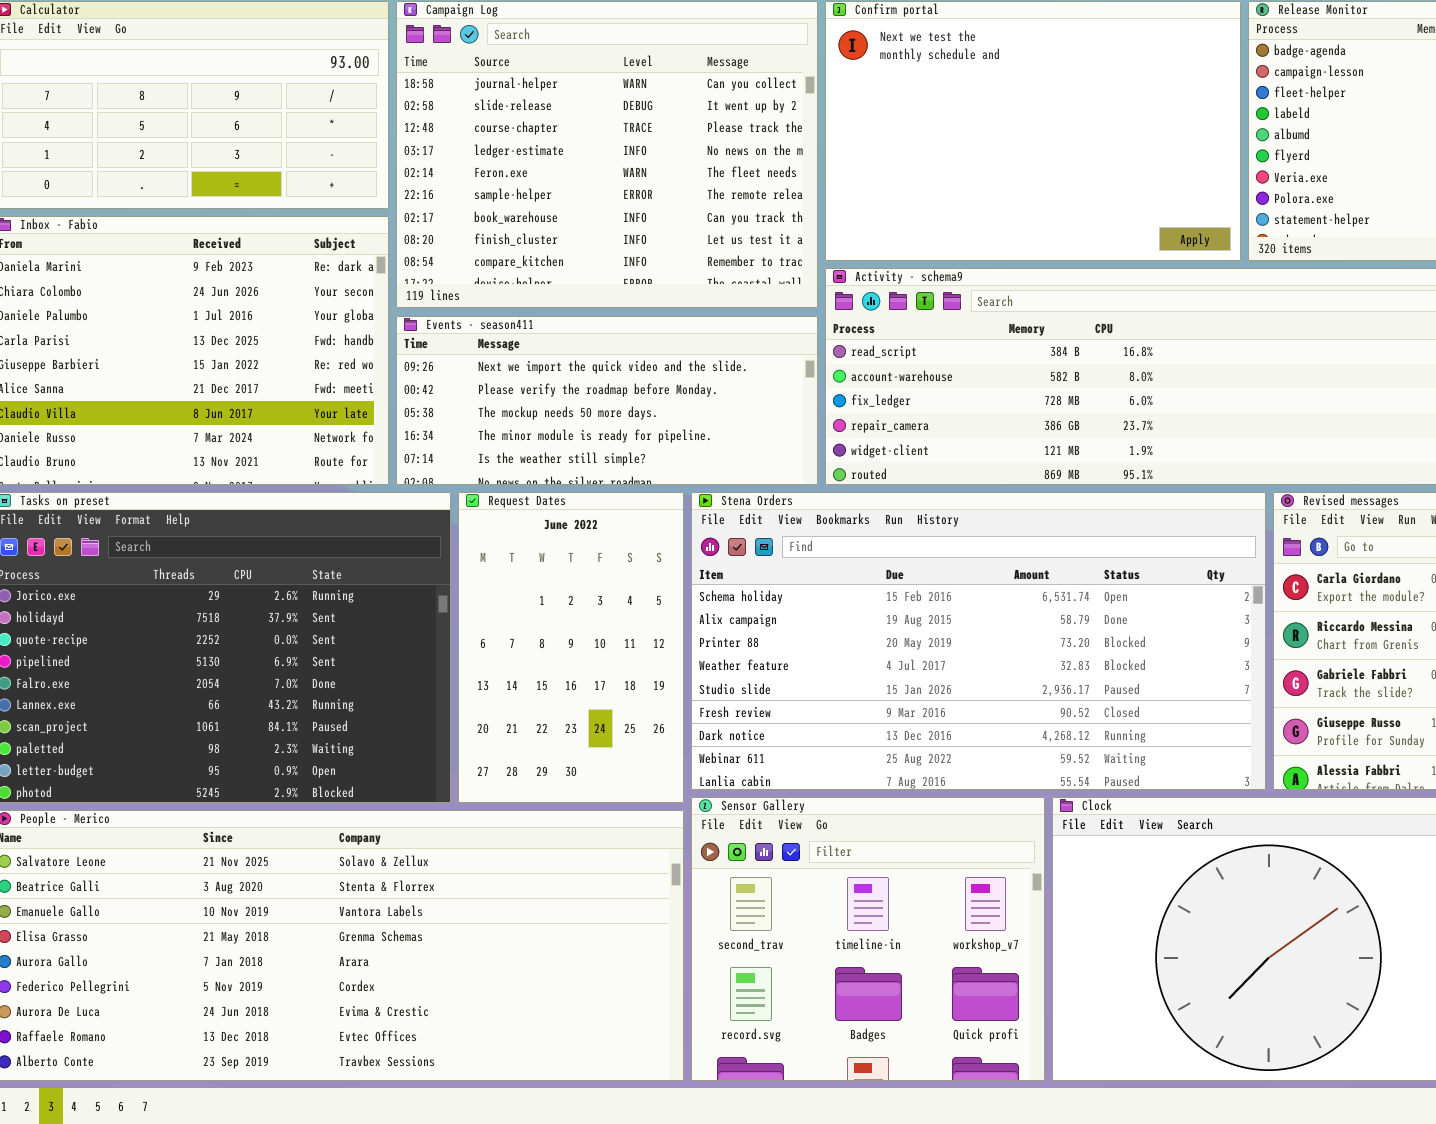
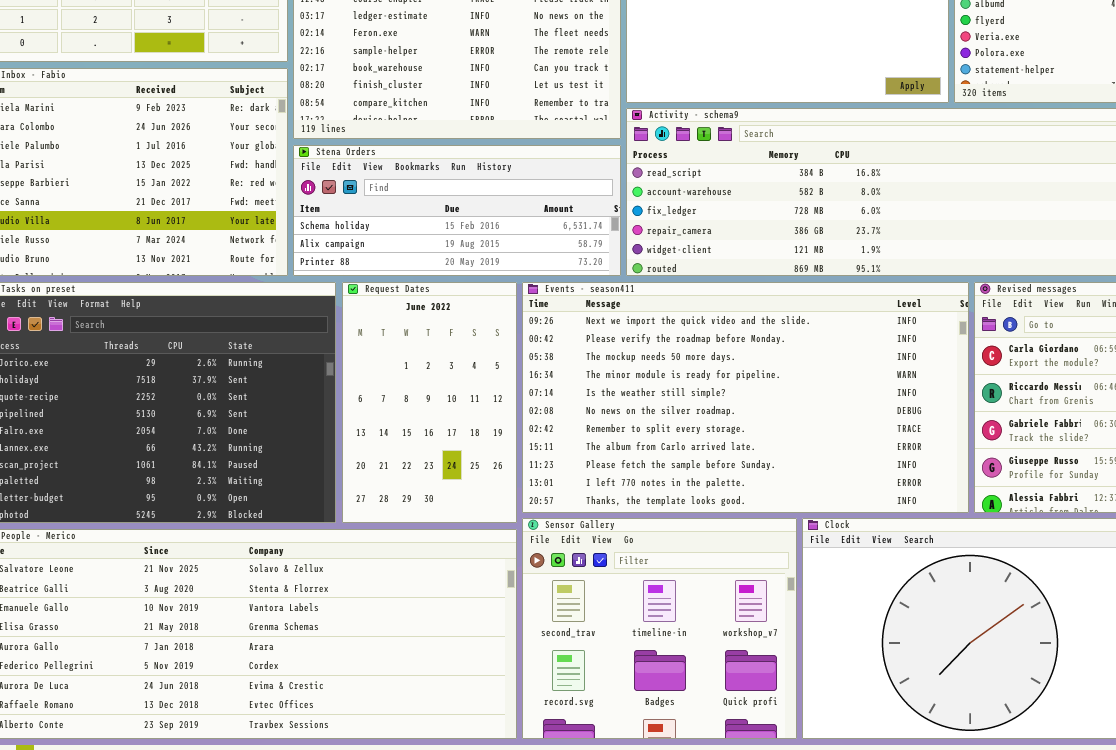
Events - season411: [396,316,818,485] -> [522,282,969,513], moved, resized
Stena Orders: [691,492,1266,790] -> [293,145,621,276], moved, resized

